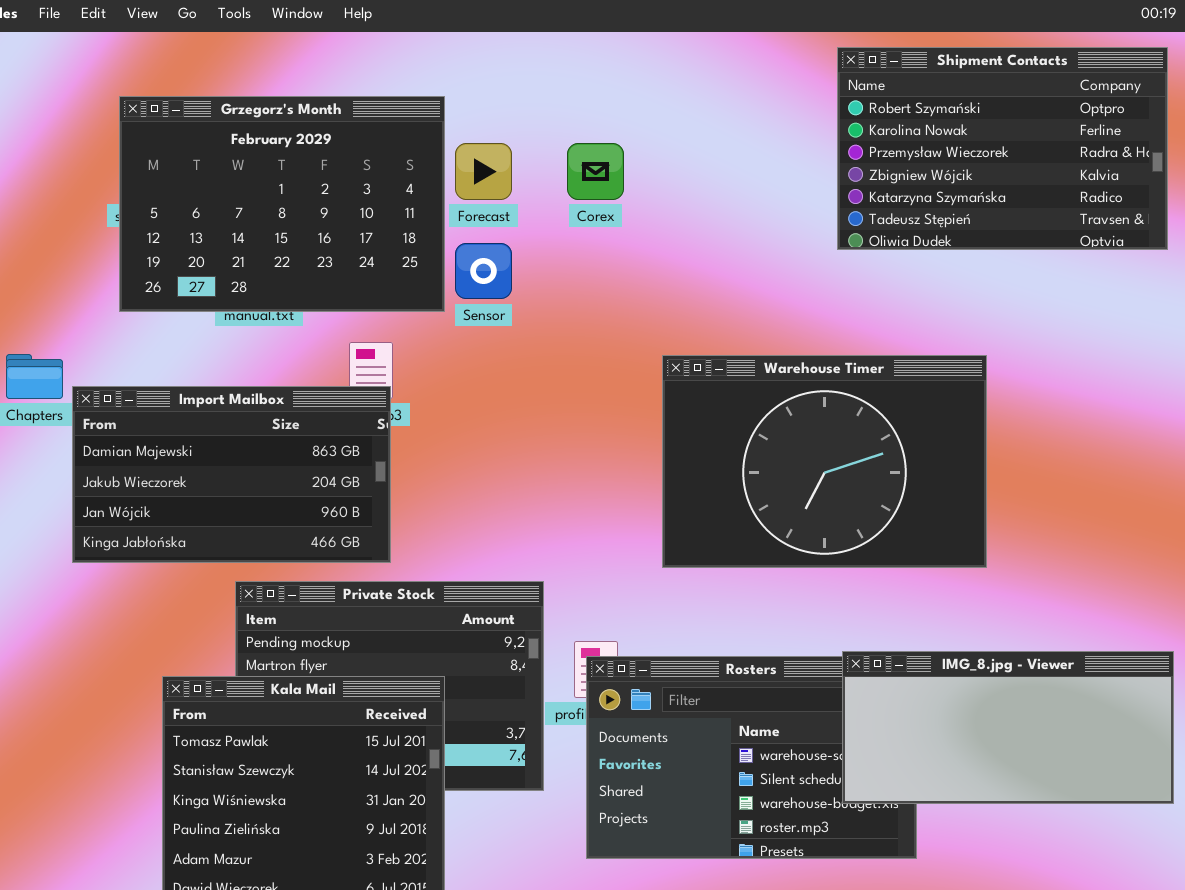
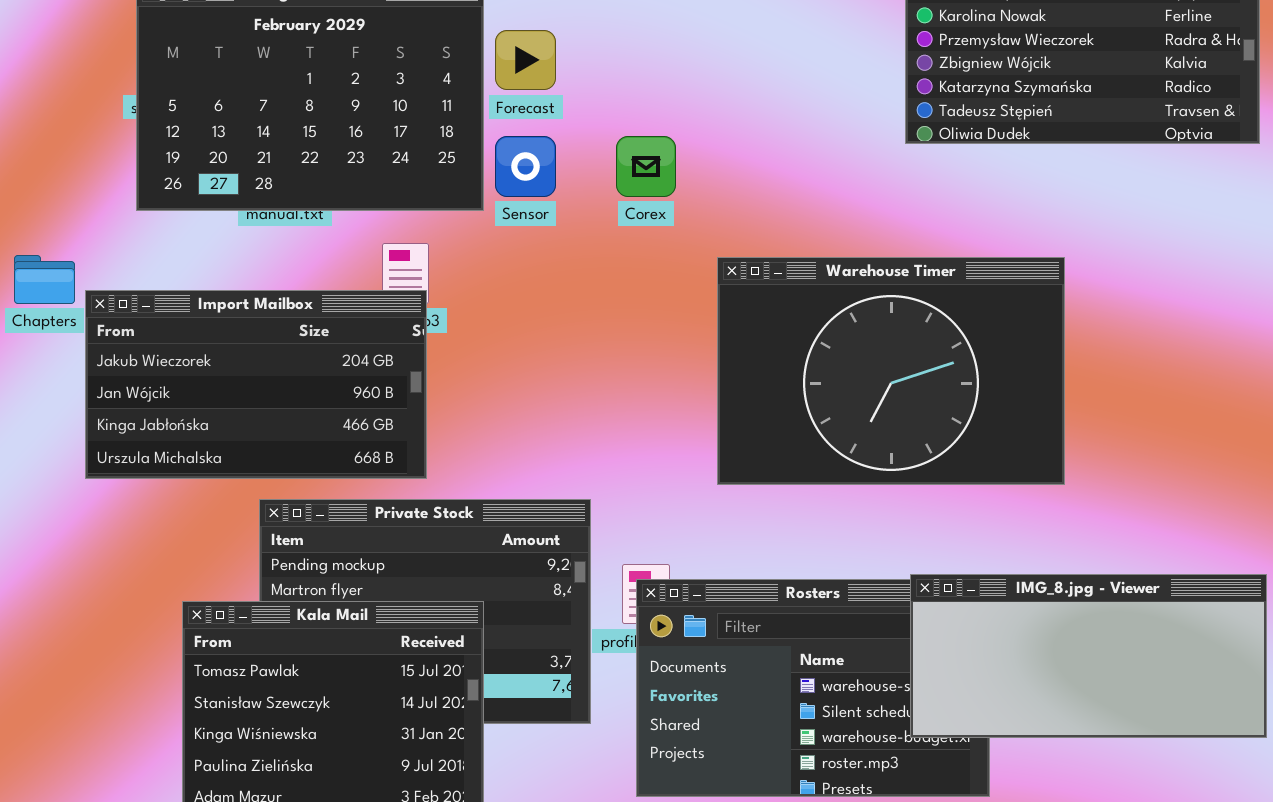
Corex: [567,143,624,200] -> [616,136,676,197], moved
Import Mailbox: [72,386,391,563] -> [85,290,427,479], scrolled down 1 row

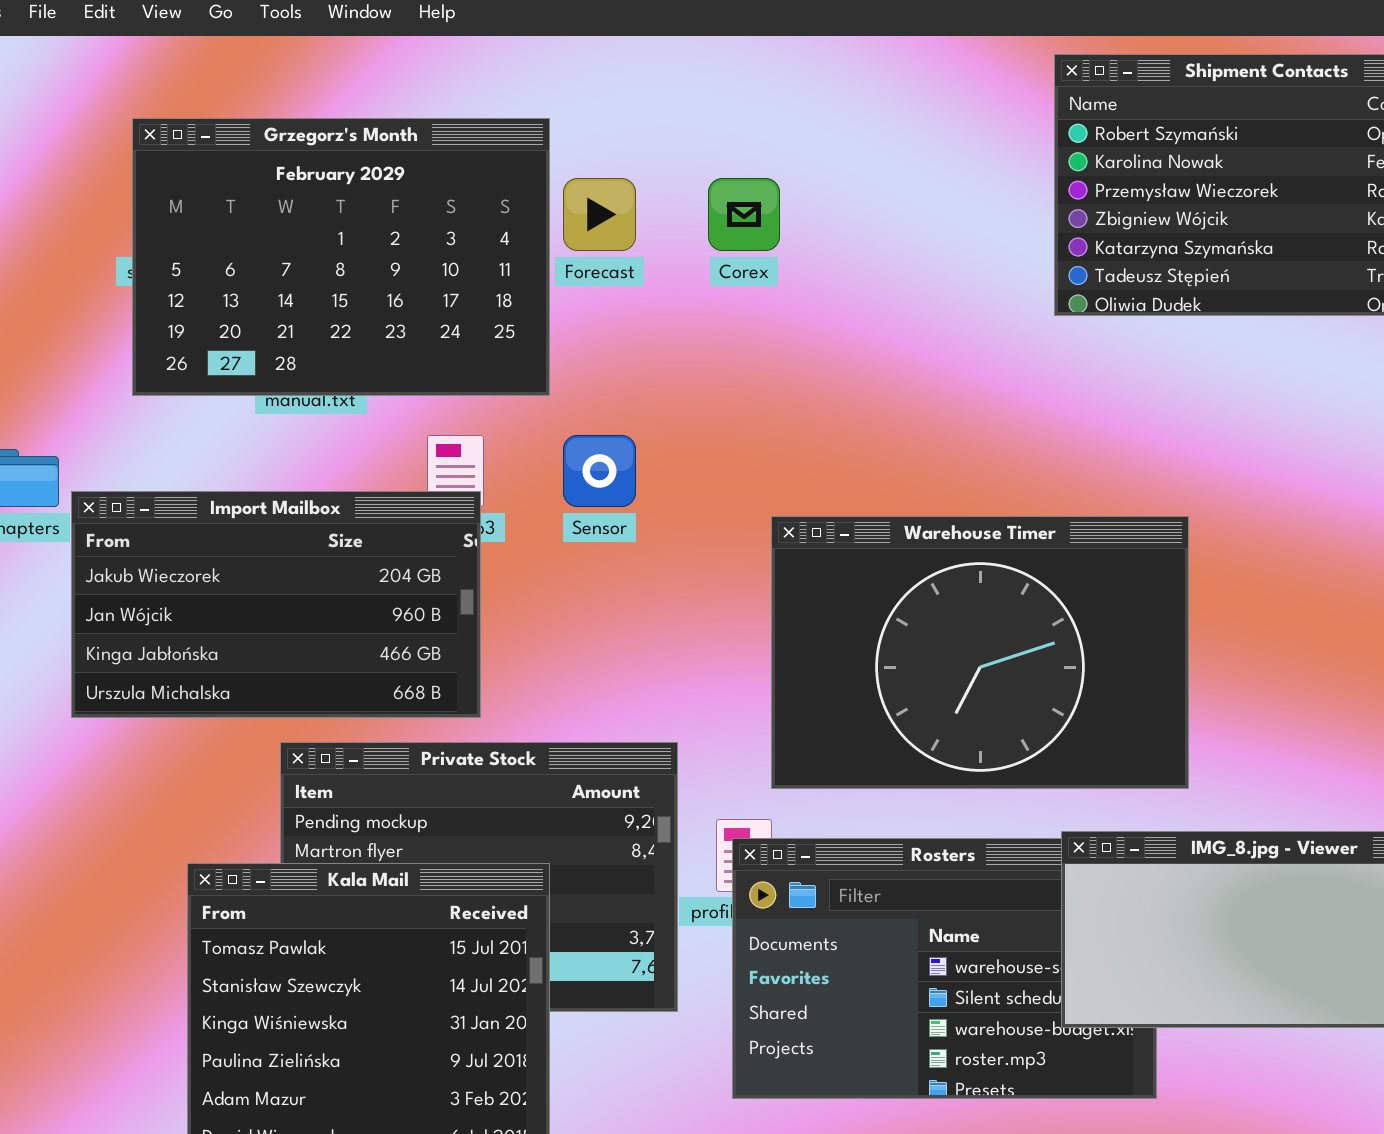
Sensor: [495,136,556,197] -> [563,435,636,507], moved
Corex: [616,136,676,197] -> [708,178,780,251], moved
Warehouse Timer: [717,257,1065,485] -> [771,516,1189,789], moved

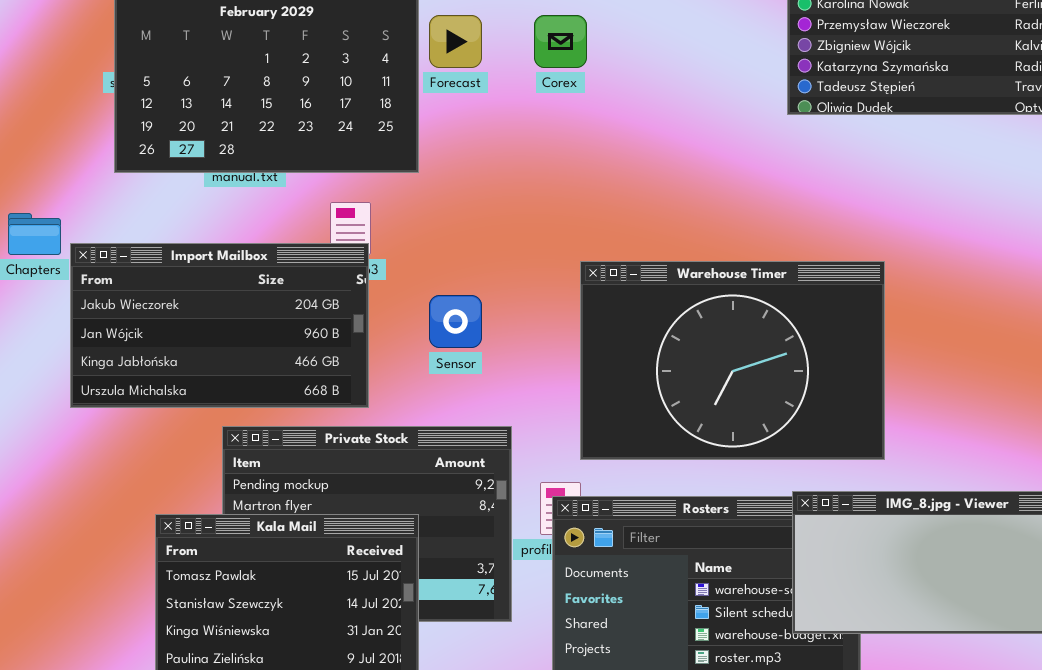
Sensor: [563,435,636,507] -> [429,295,482,348], moved

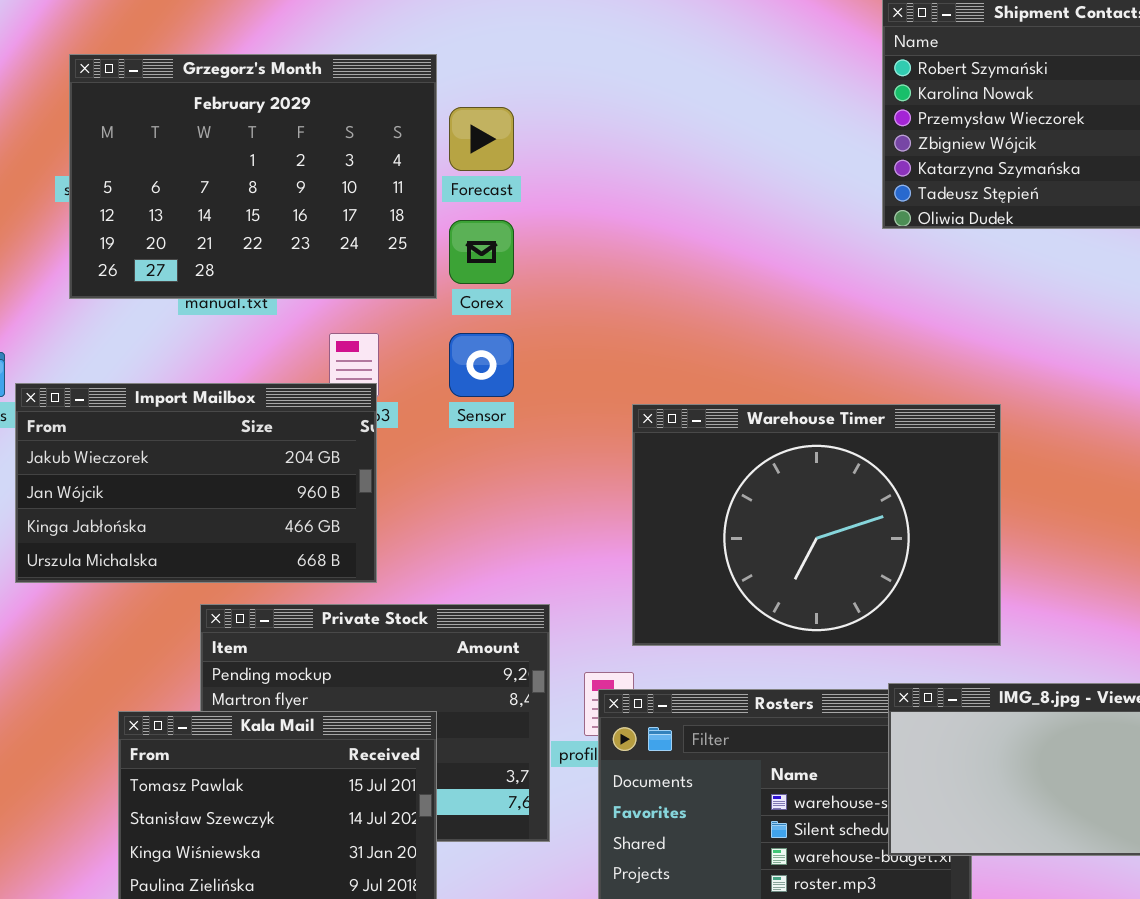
Corex: [534,15,587,68] -> [449,220,514,284], moved
Sensor: [429,295,482,348] -> [449,333,514,397], moved

